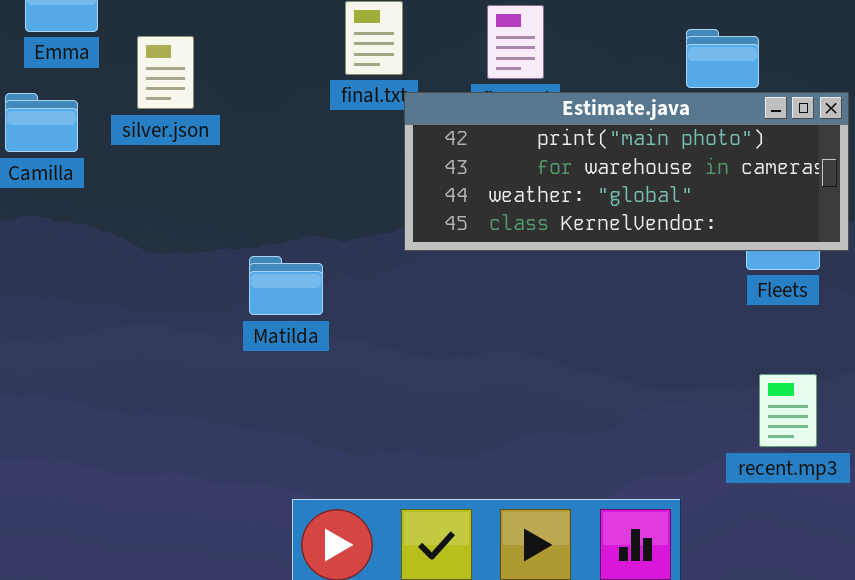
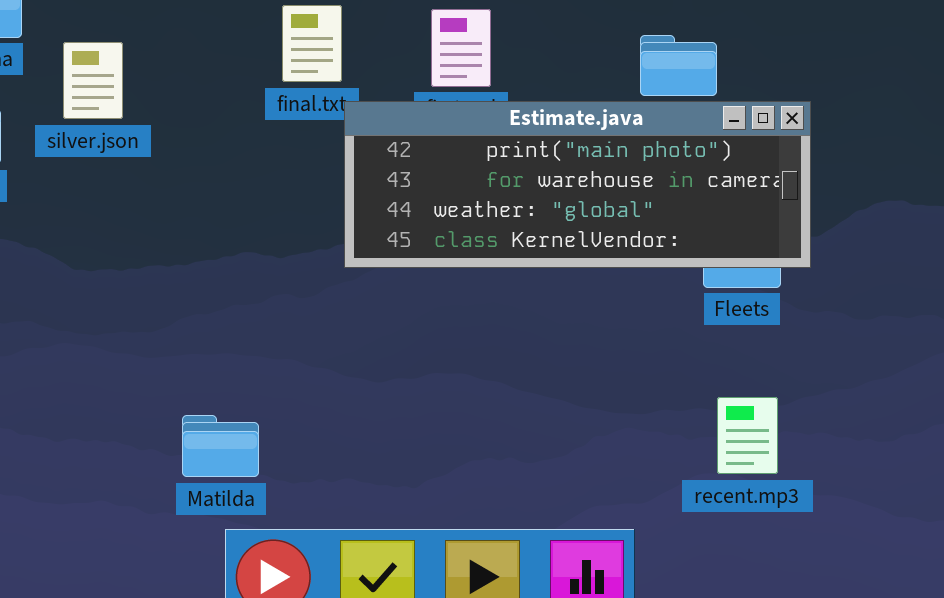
Matilda: [249,256,323,315] -> [182,415,259,477], moved

